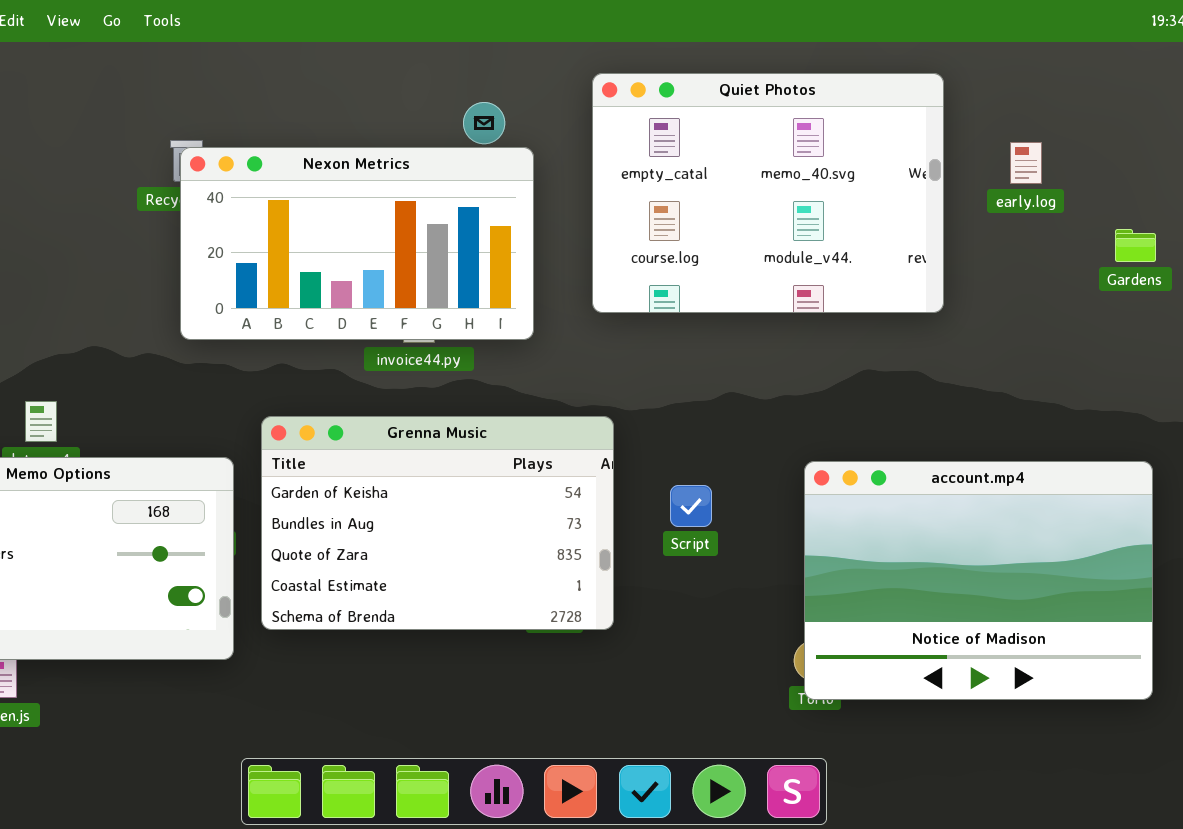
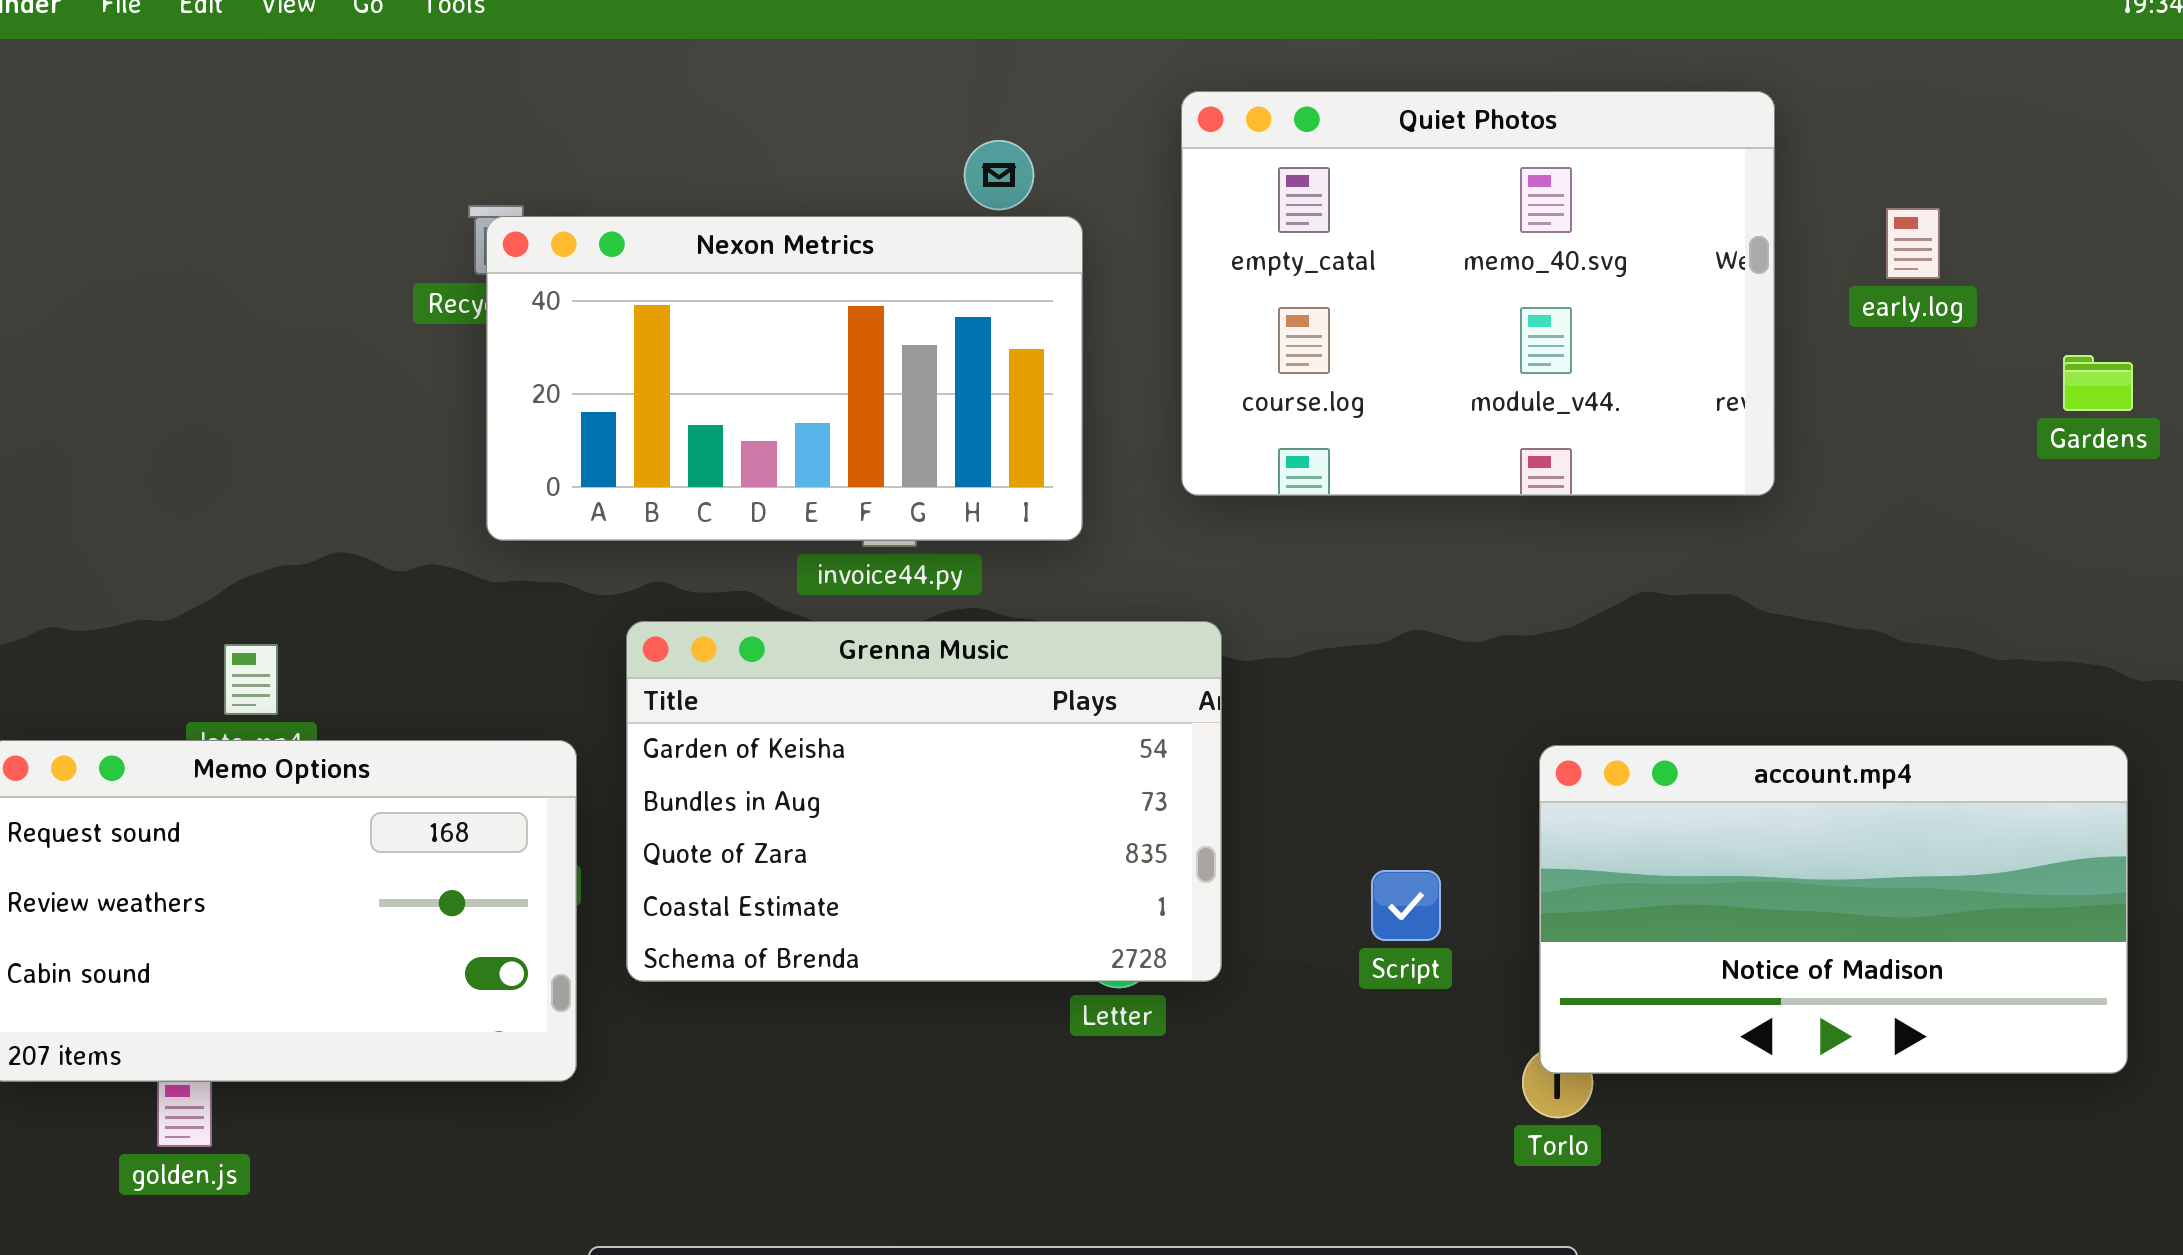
Grenna Music: [261,416,614,630] -> [626,621,1222,982], moved
account.mp4: [804,461,1153,700] -> [1539,745,2128,1074], resized
Script: [670,485,712,527] -> [1371,870,1441,941], moved

